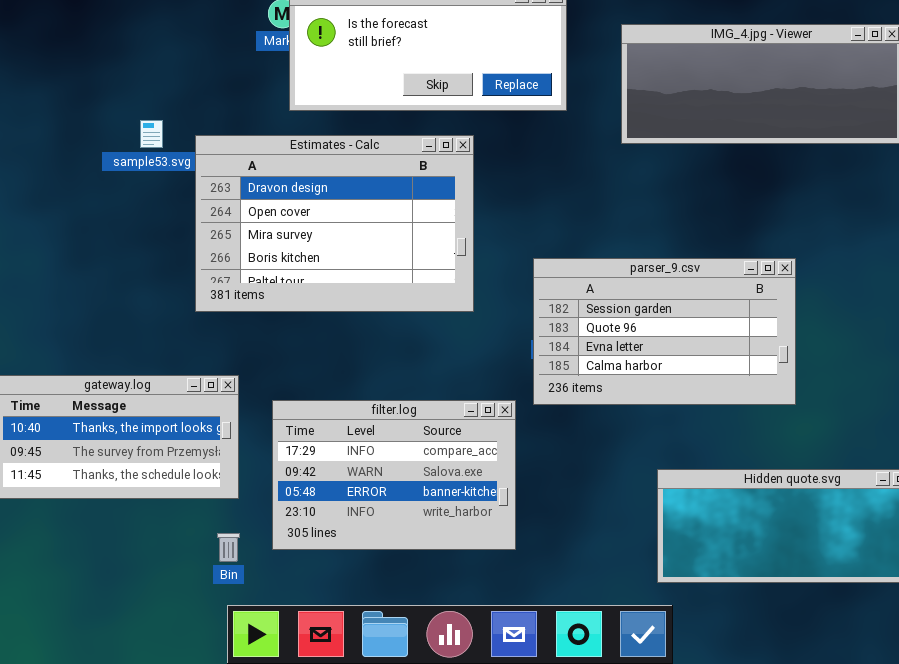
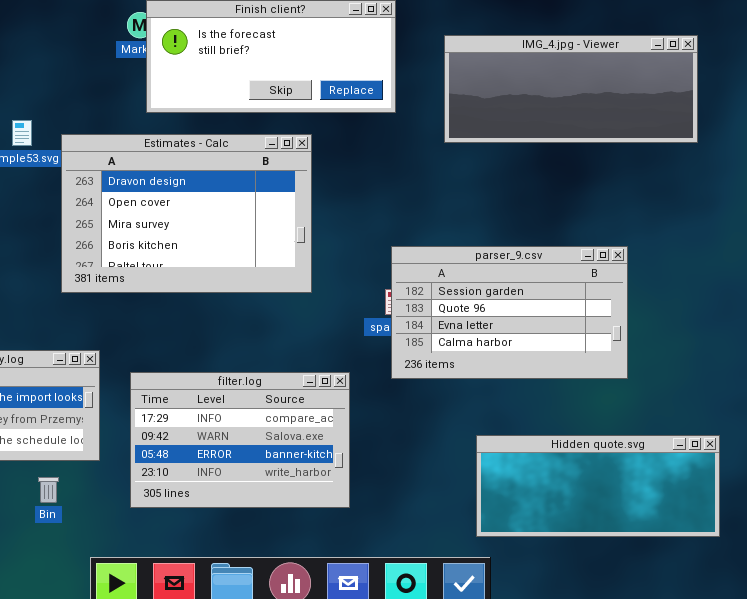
parser_9.csv: [533,258,796,405] -> [391,246,628,379], moved
Bin: [217,533,240,562] -> [38,477,59,503], moved

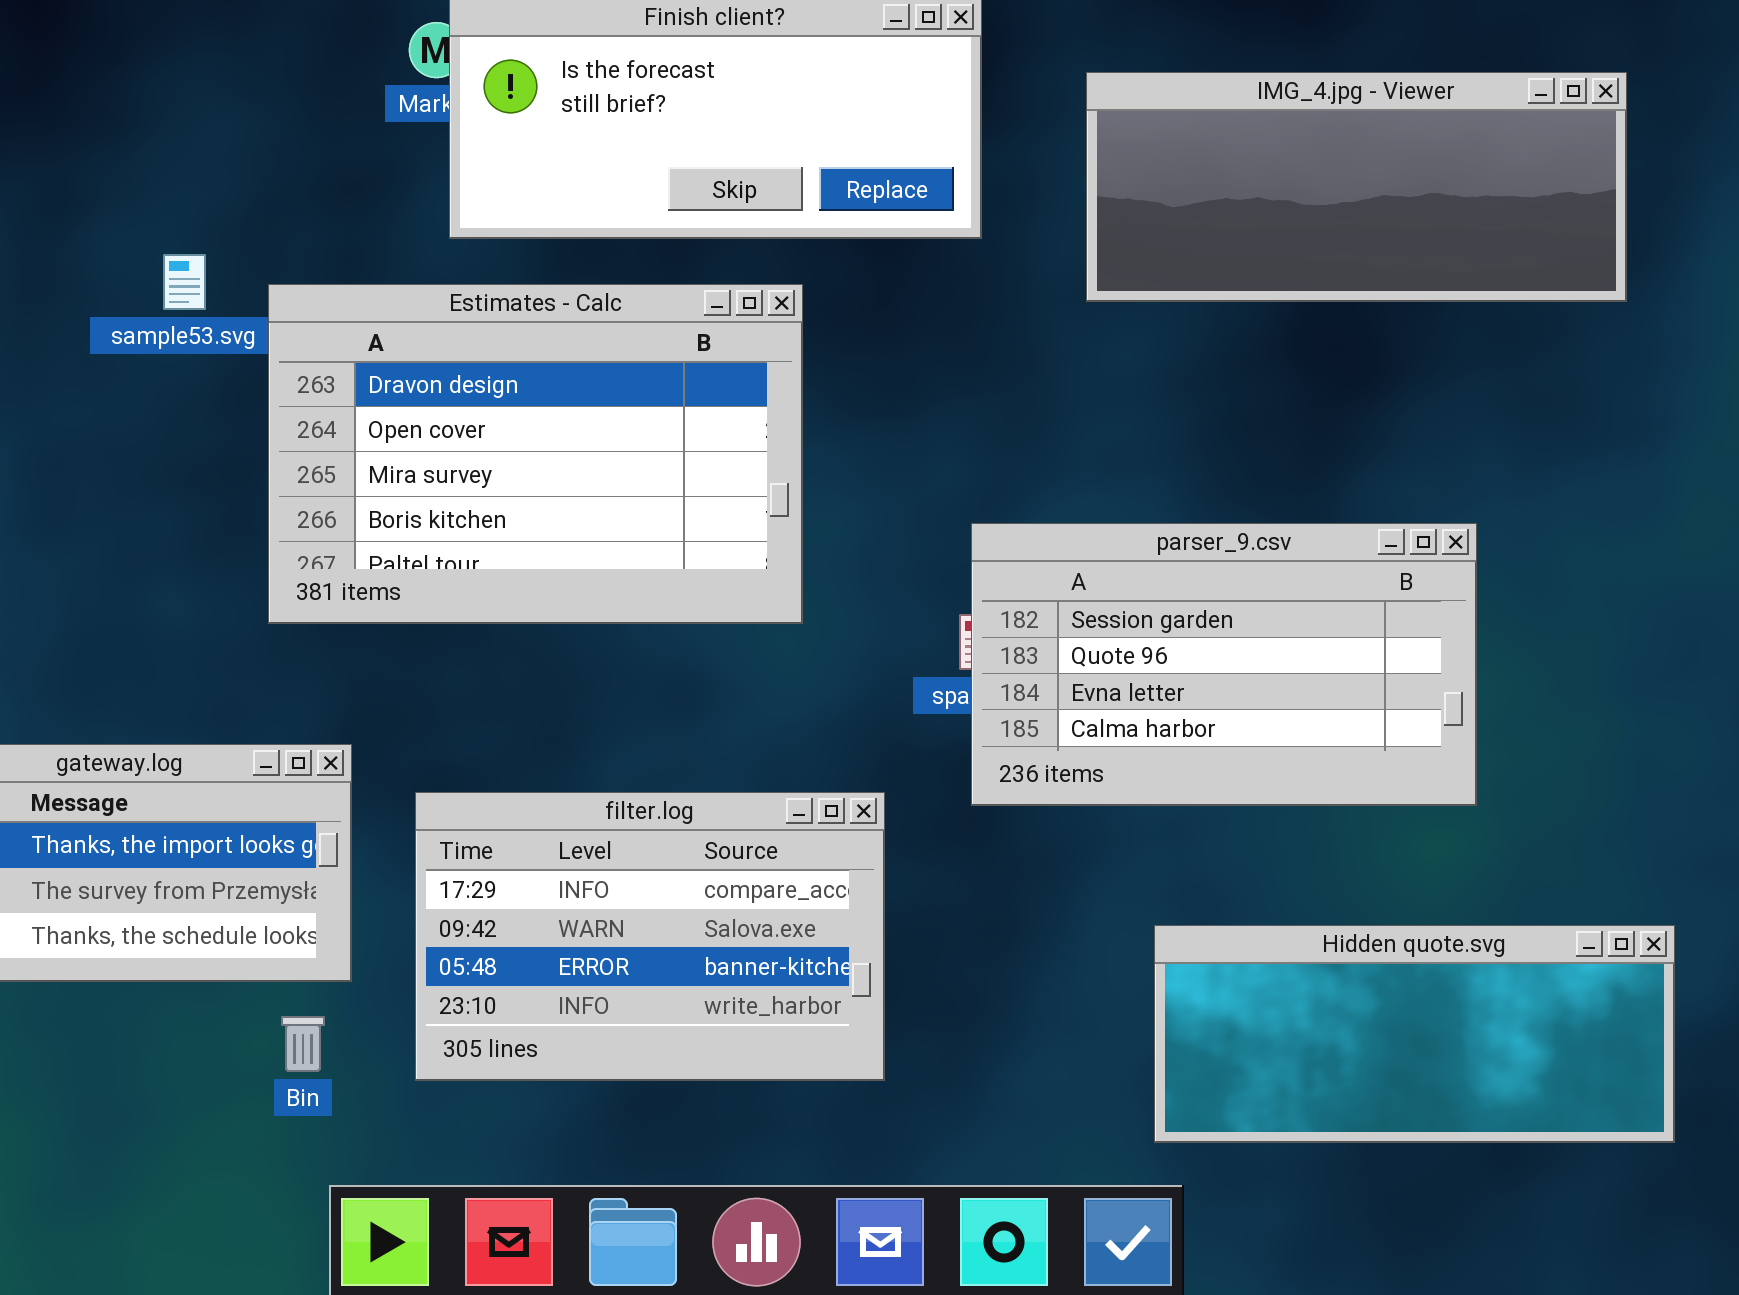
Bin: [38,477,59,503] -> [281,1016,325,1072], moved

